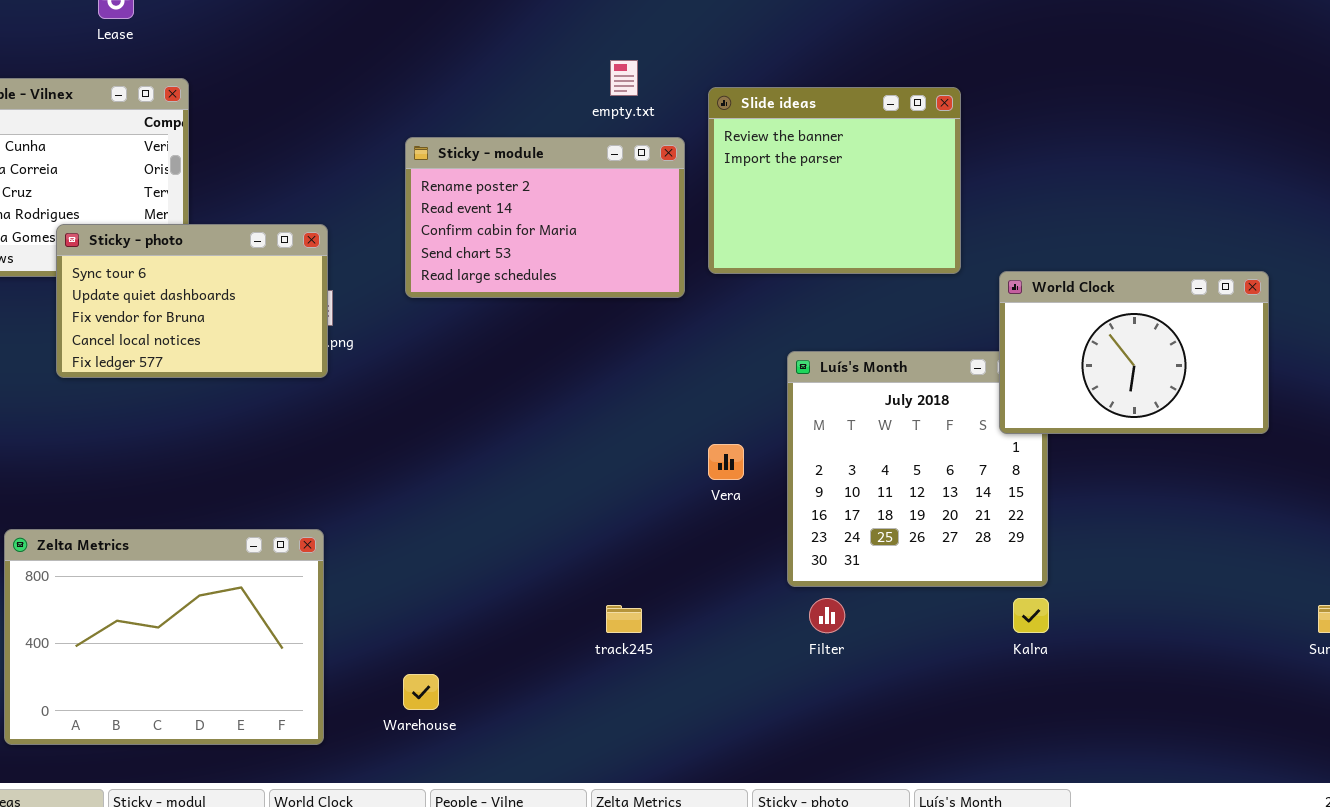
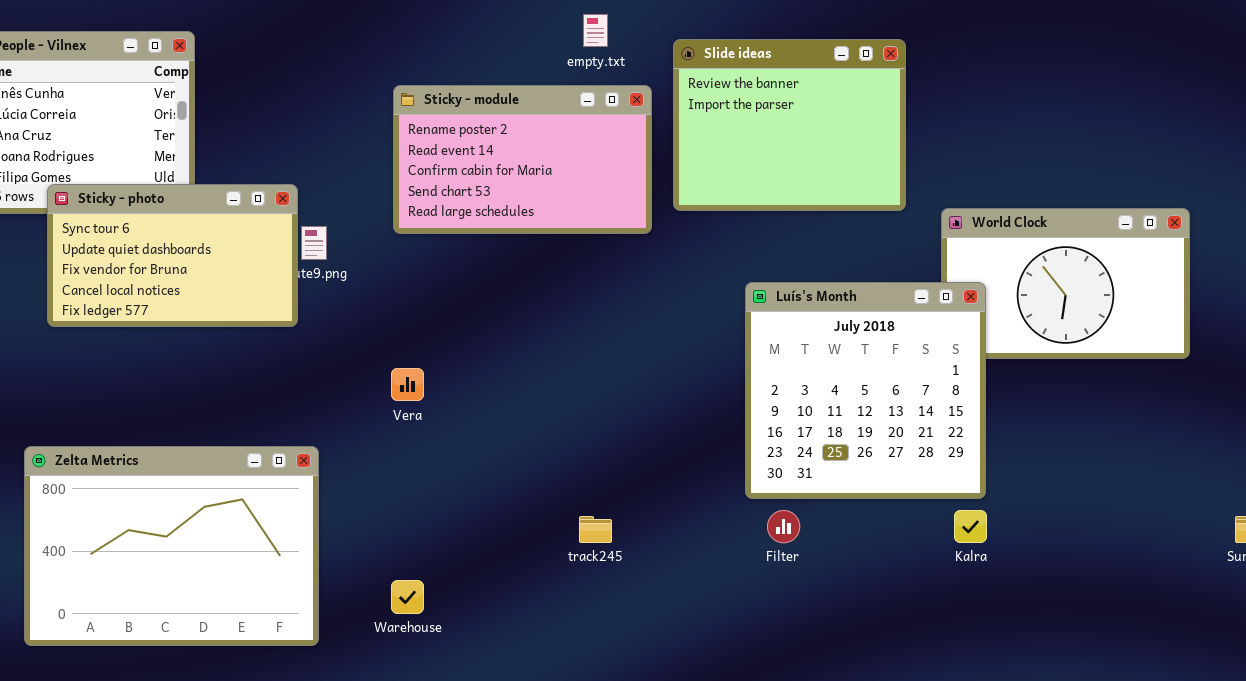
Sticky - photo: [56,224,328,378] -> [47,184,298,327], moved
Luís's Month: [787,351,1048,587] -> [745,282,986,499], raised
Vera: [708,444,744,480] -> [391,368,424,401], moved

